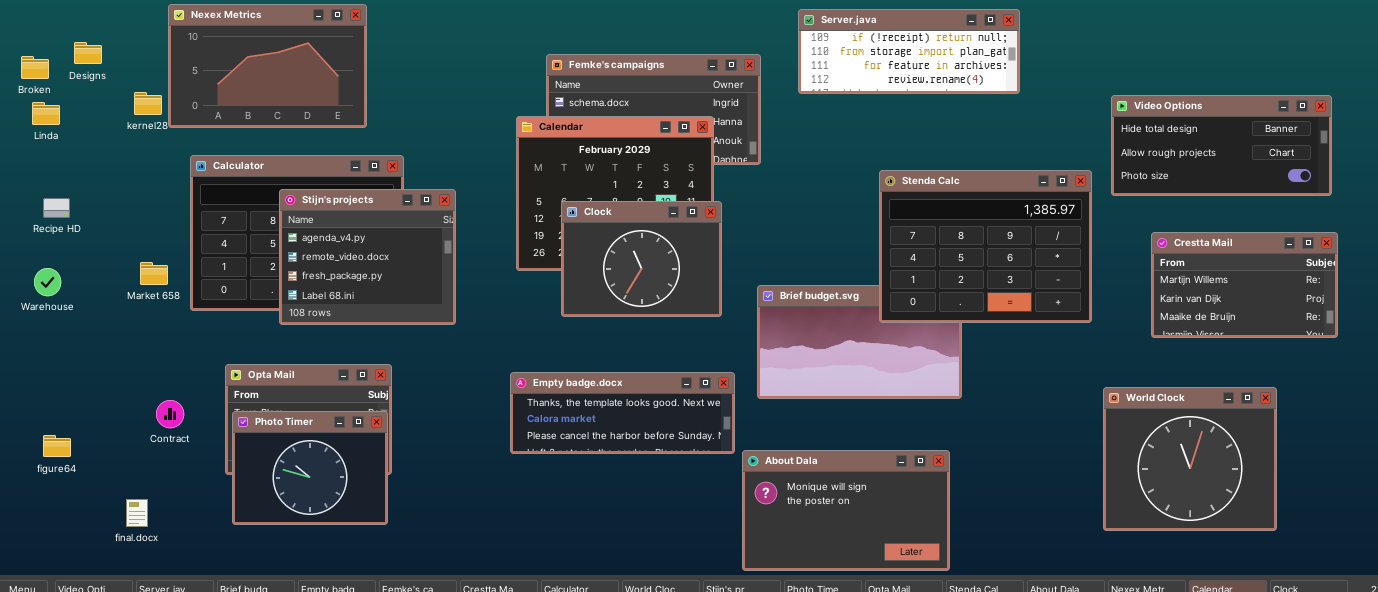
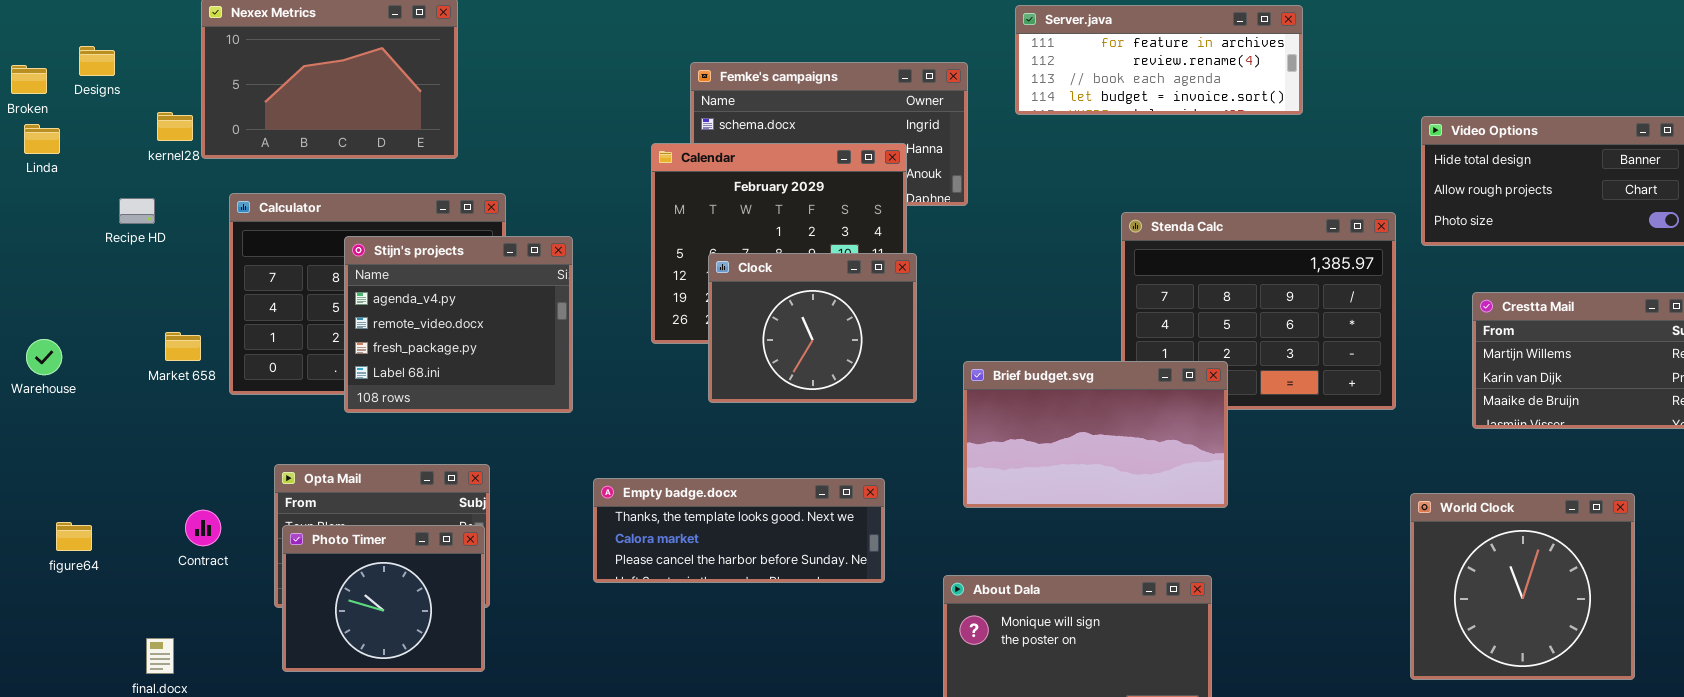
Server.java: [798,9,1020,94] -> [1015,5,1303,115], scrolled down 2 rows
Recipe HD: [43,198,70,218] -> [119,198,155,224], moved
Brief budget.svg: [757,285,962,399] -> [963,361,1228,508], raised
Empty badge.docx: [510,372,735,454] -> [593,478,885,583], moved
figure64: [43,435,71,457] -> [56,522,92,551], moved

